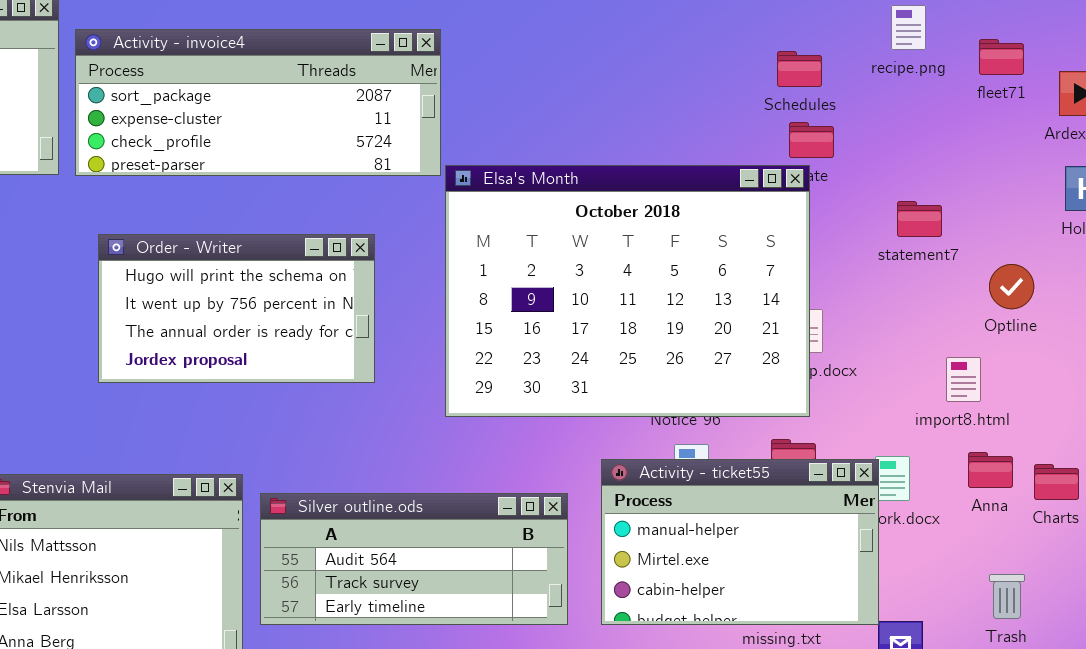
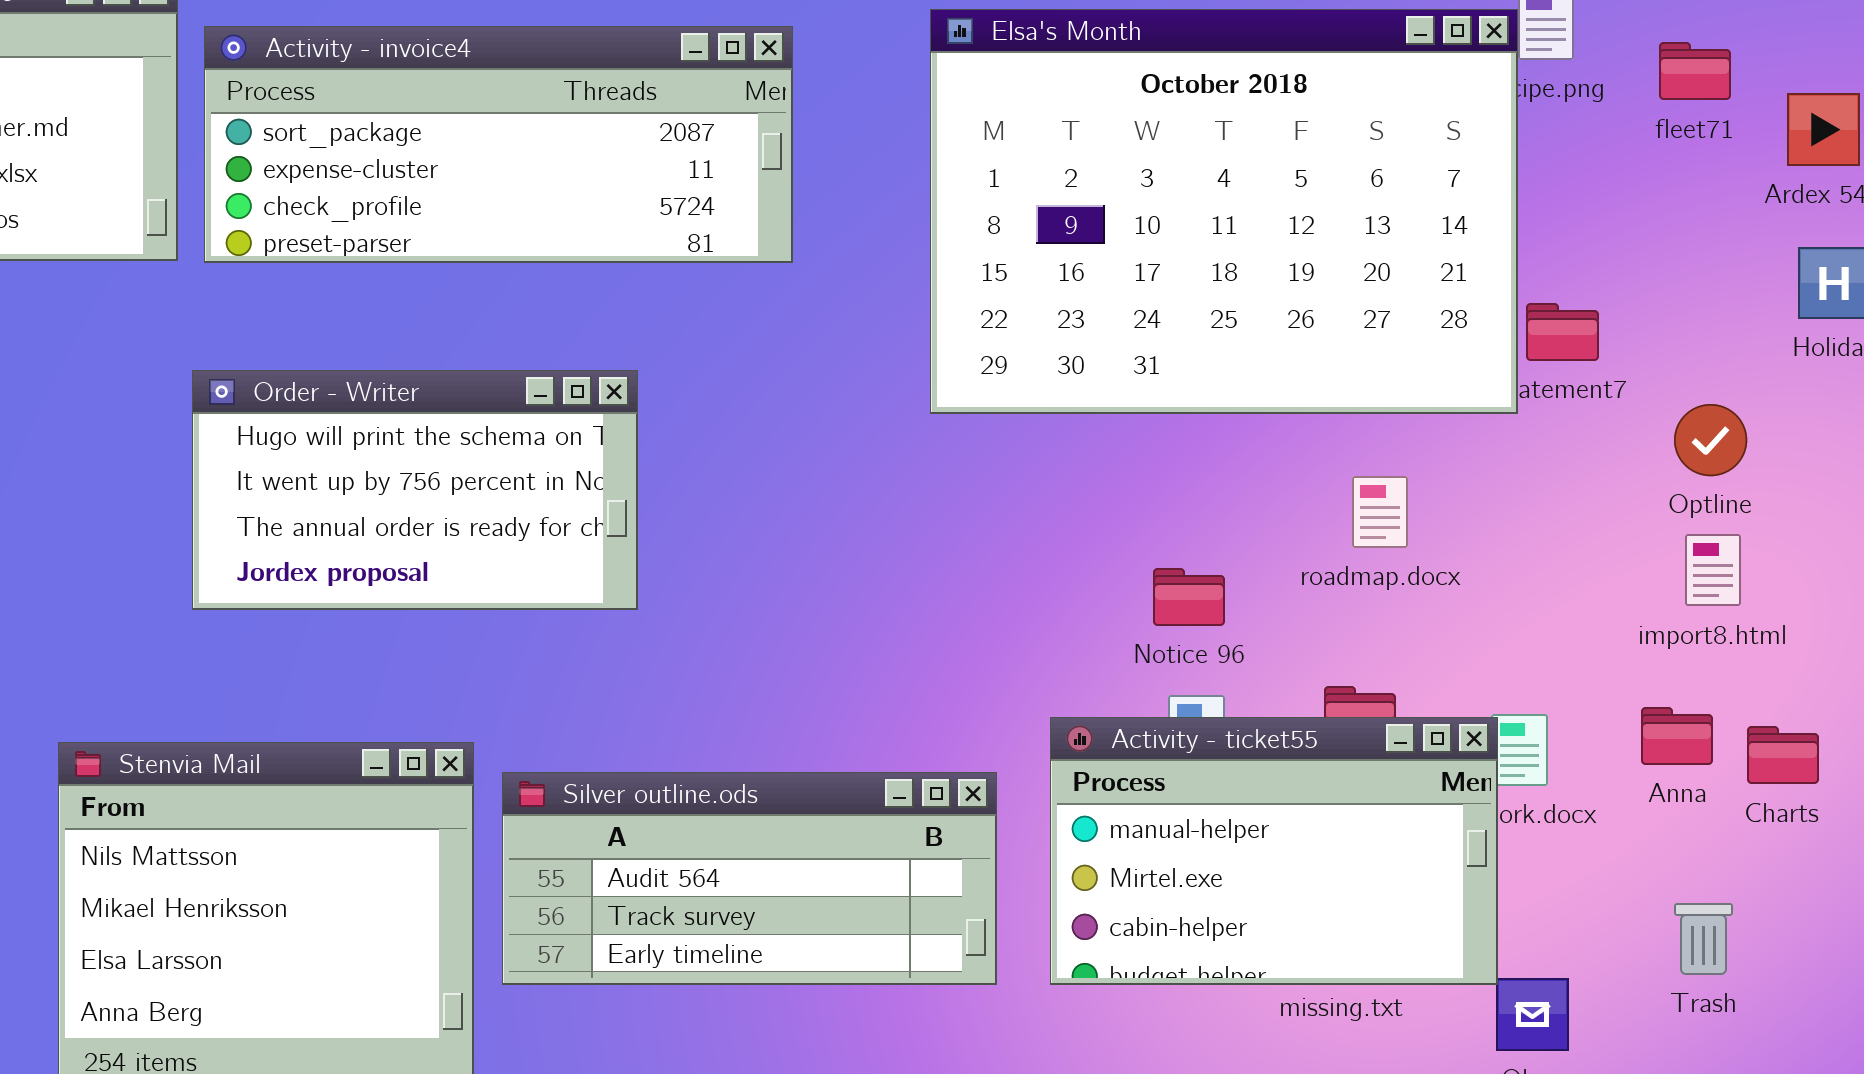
Elsa's Month: [445,165,810,417] -> [930,9,1518,414], moved
Order - Writer: [98,234,375,383] -> [192,370,638,610], moved
import8.html: [946,357,981,402] -> [1685,534,1741,606], moved

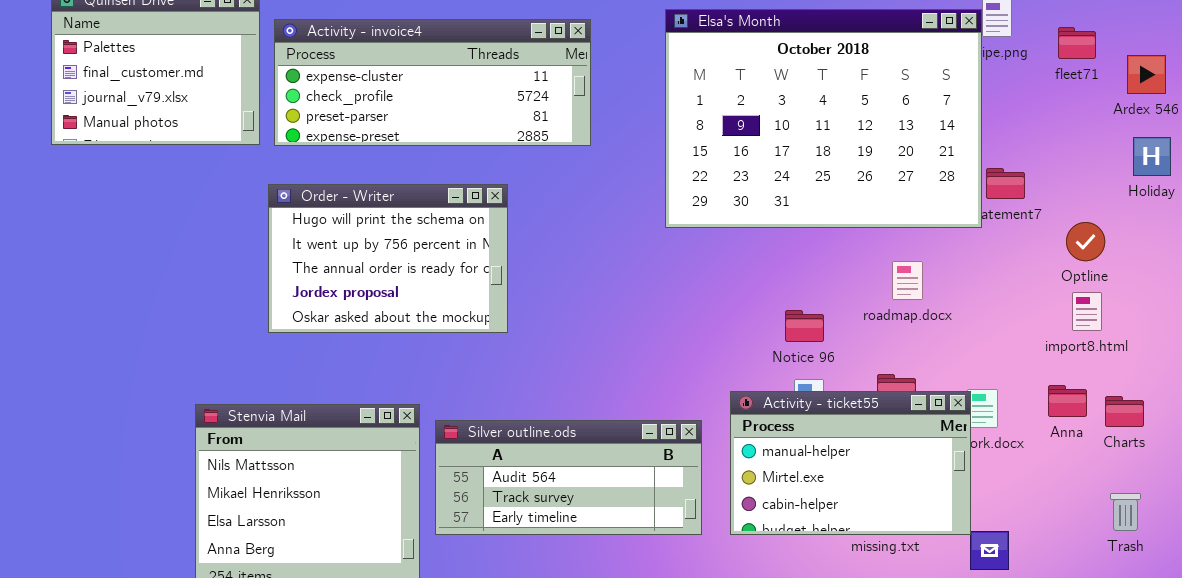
Activity - invoice4: [204,26,793,263] -> [274,19,591,146], scrolled down 1 row
Order - Writer: [192,370,638,610] -> [268,184,508,333], resized
Trash: [1674,903,1733,975] -> [1110,493,1141,531], moved

